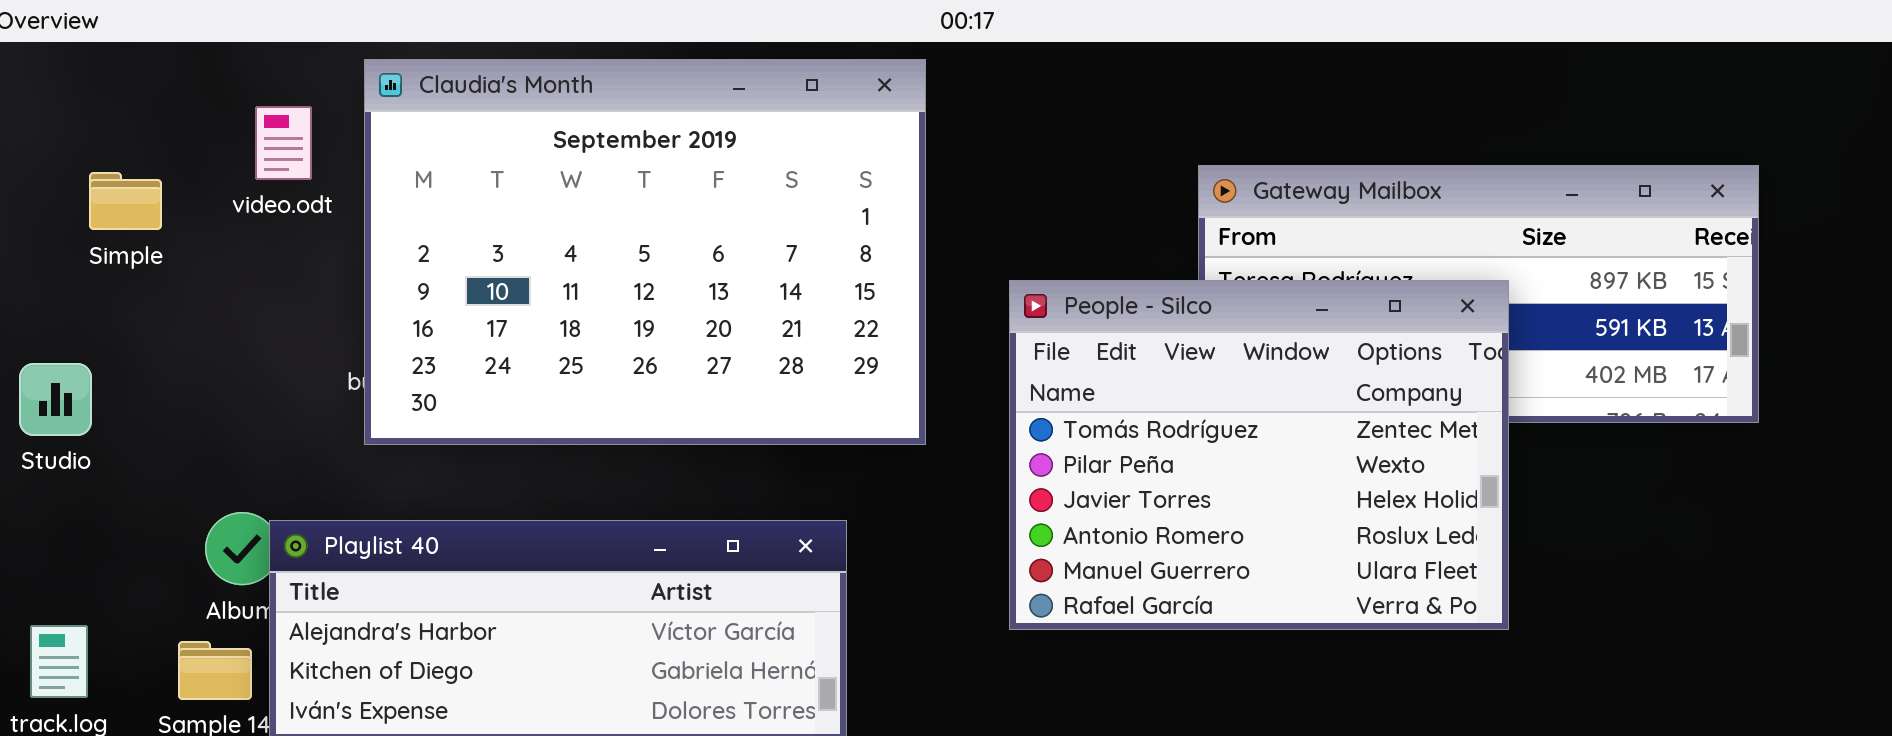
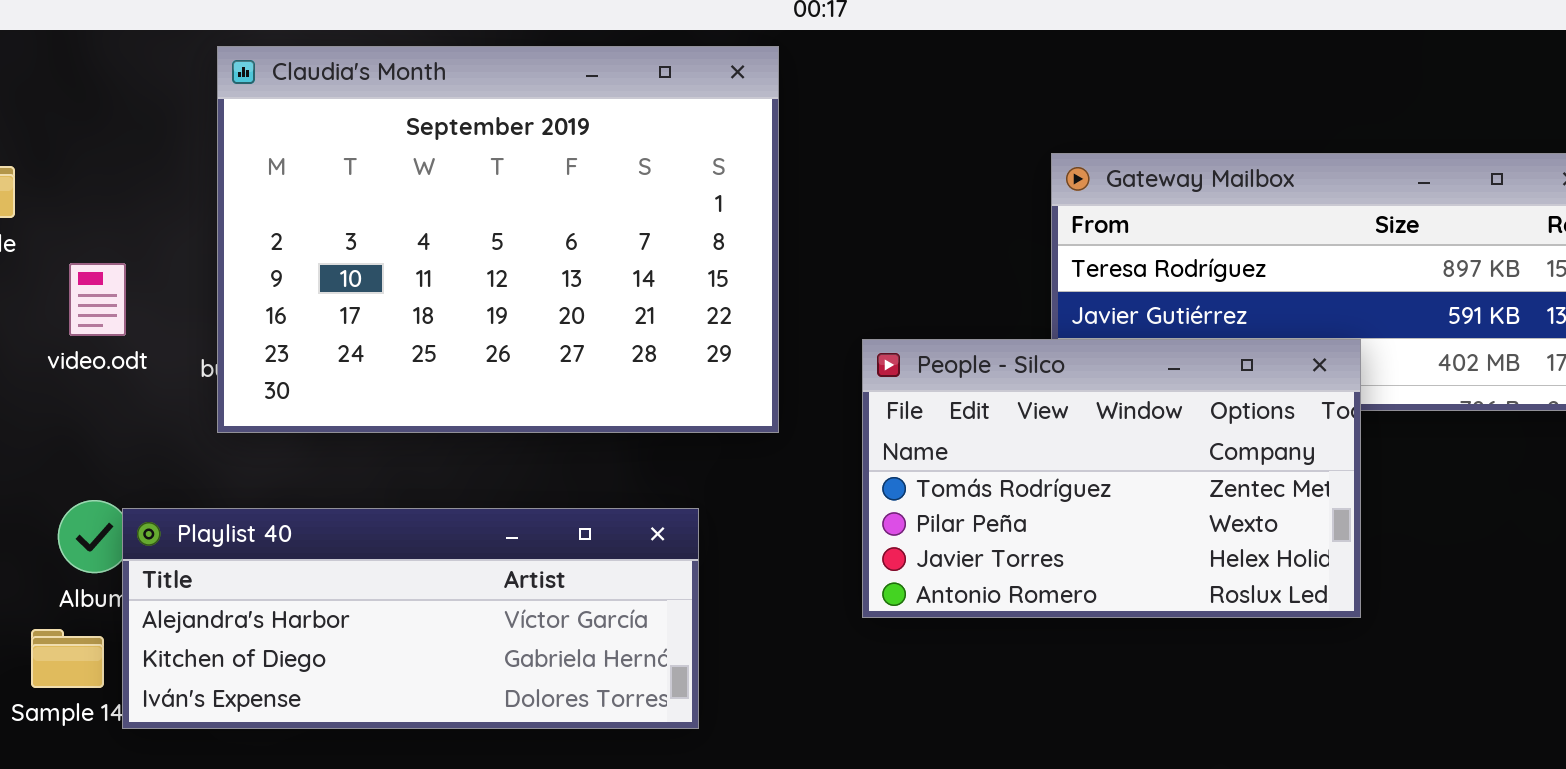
video.odt: [255,106,312,180] -> [69,263,126,336], moved
People - Silco: [1009,280,1509,630] -> [862,339,1361,618], resized

